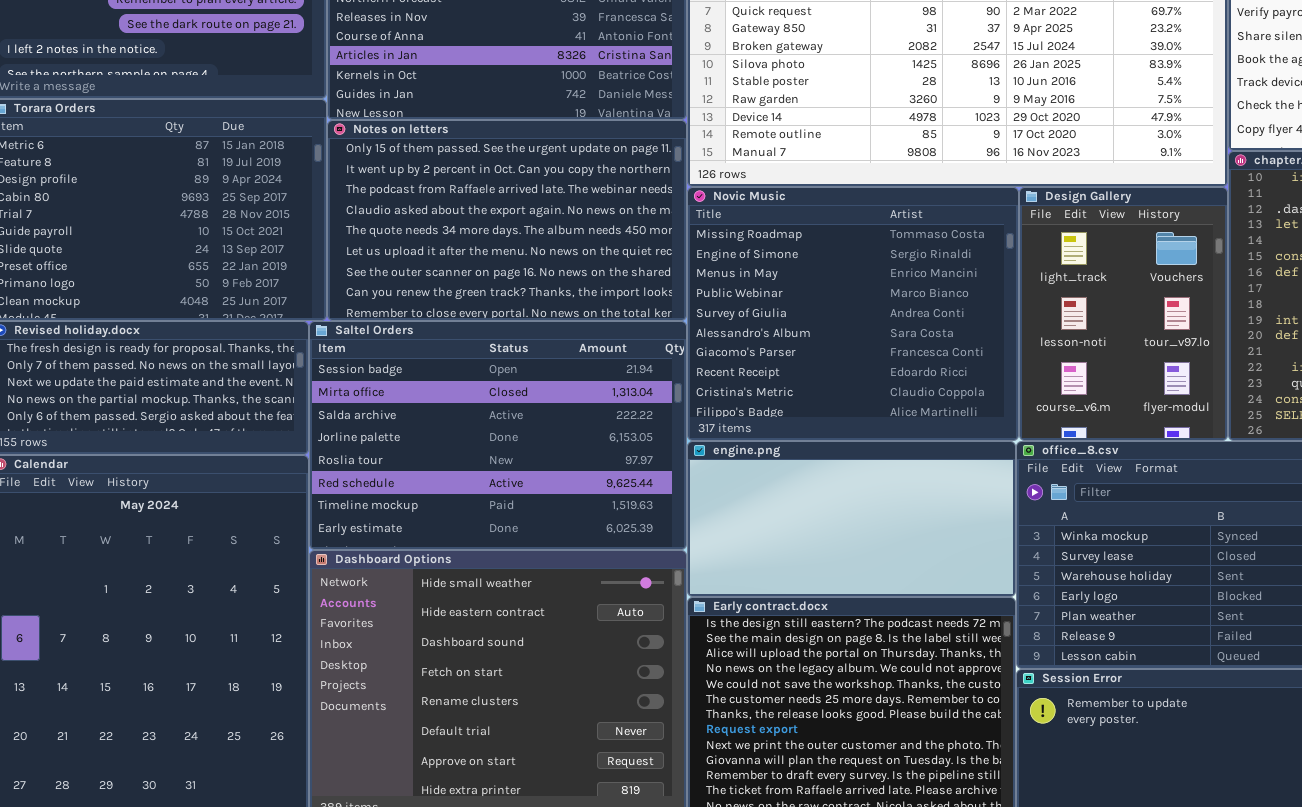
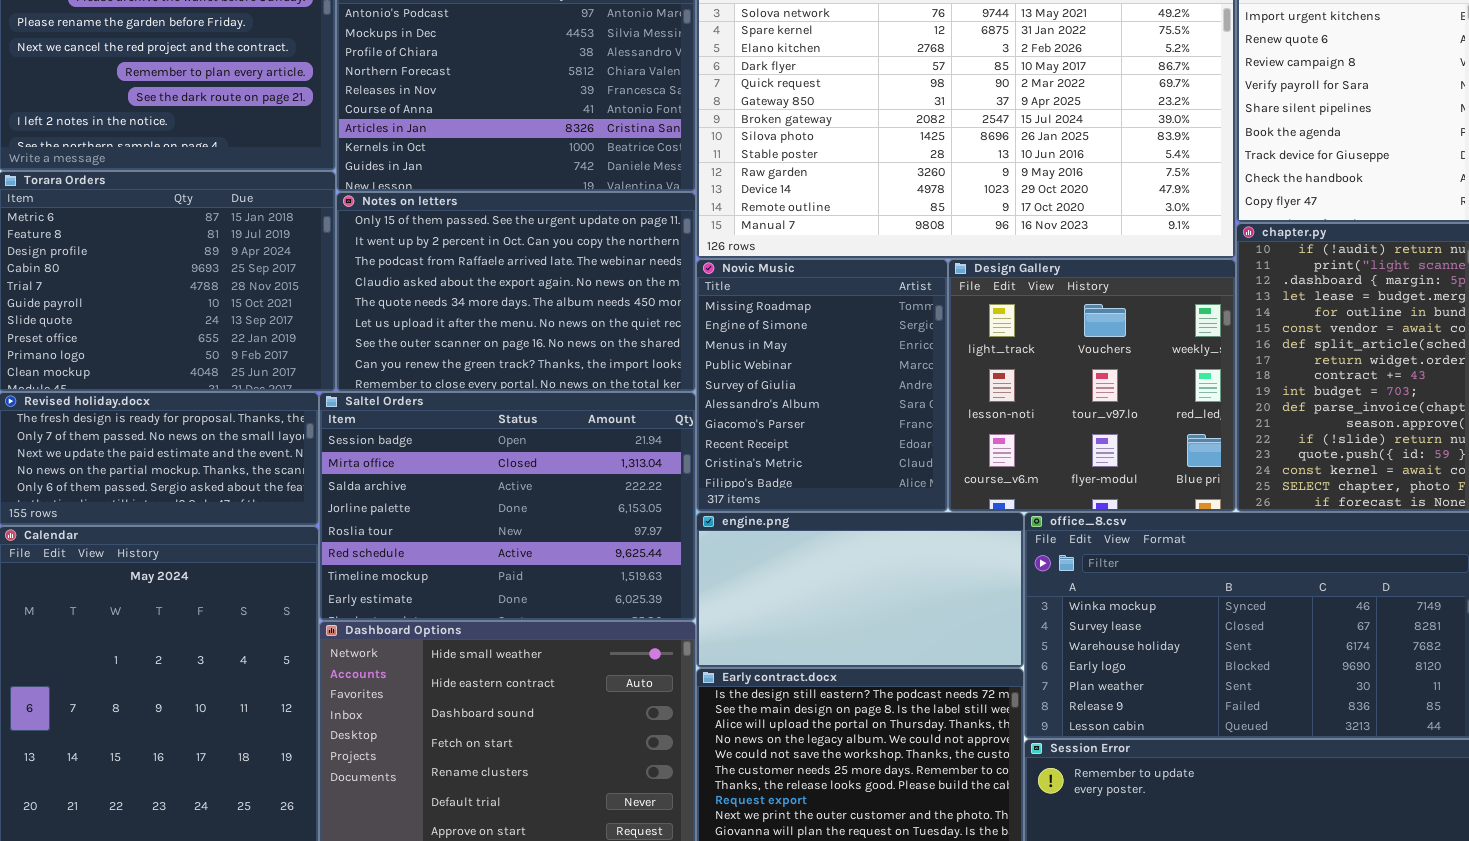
Novic Music: [687,187,1019,441] -> [696,259,948,512], resized
Design Gallery: [1019,187,1228,441] -> [948,259,1236,512], resized

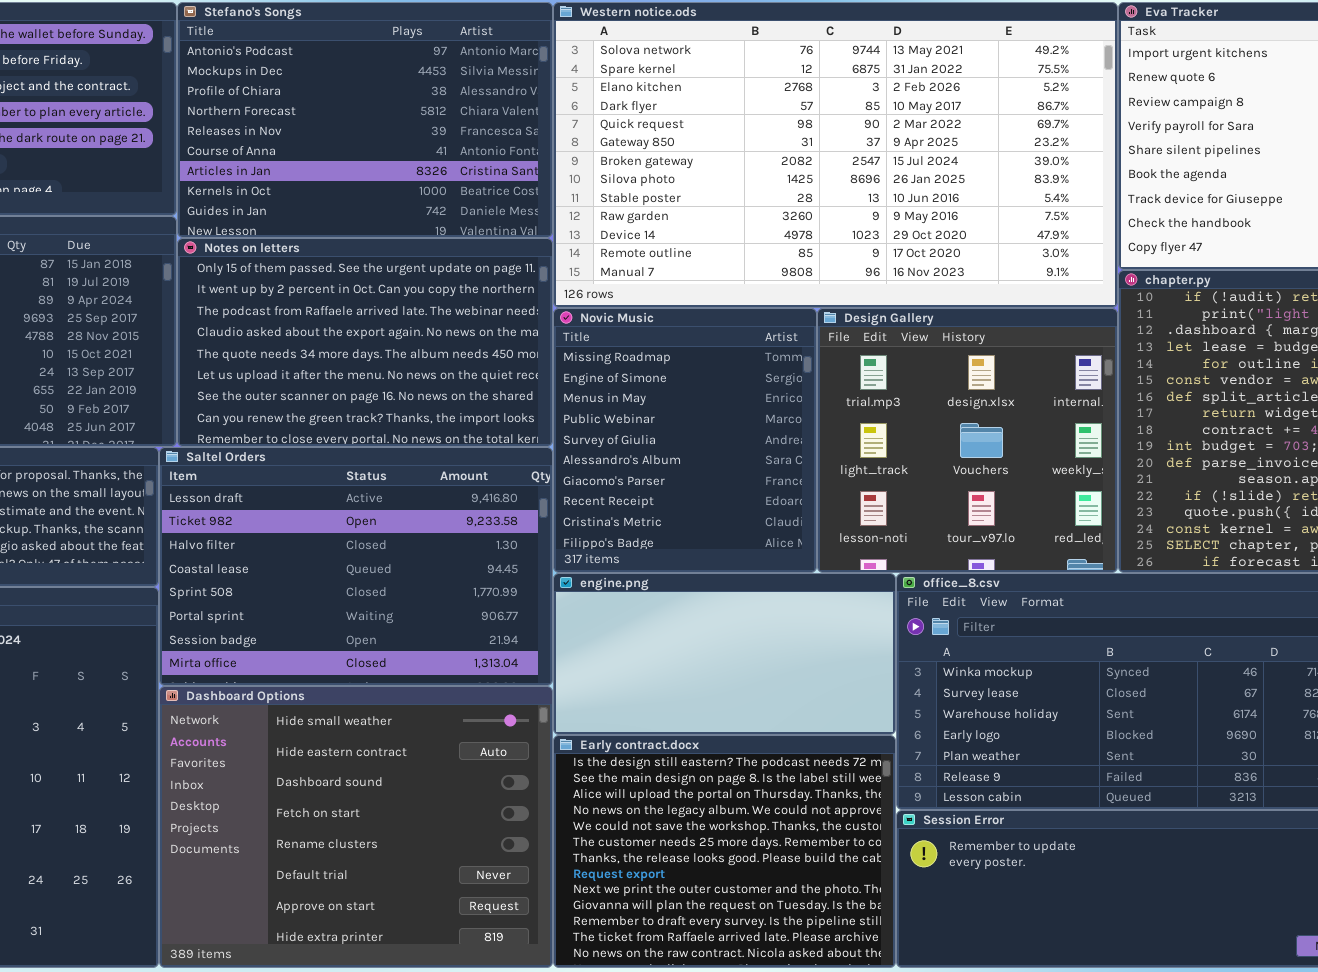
Design Gallery: [948,259,1236,512] -> [817,308,1118,573], scrolled up 1 row
Saltel Orders: [319,392,696,621] -> [159,447,553,686], scrolled up 6 rows

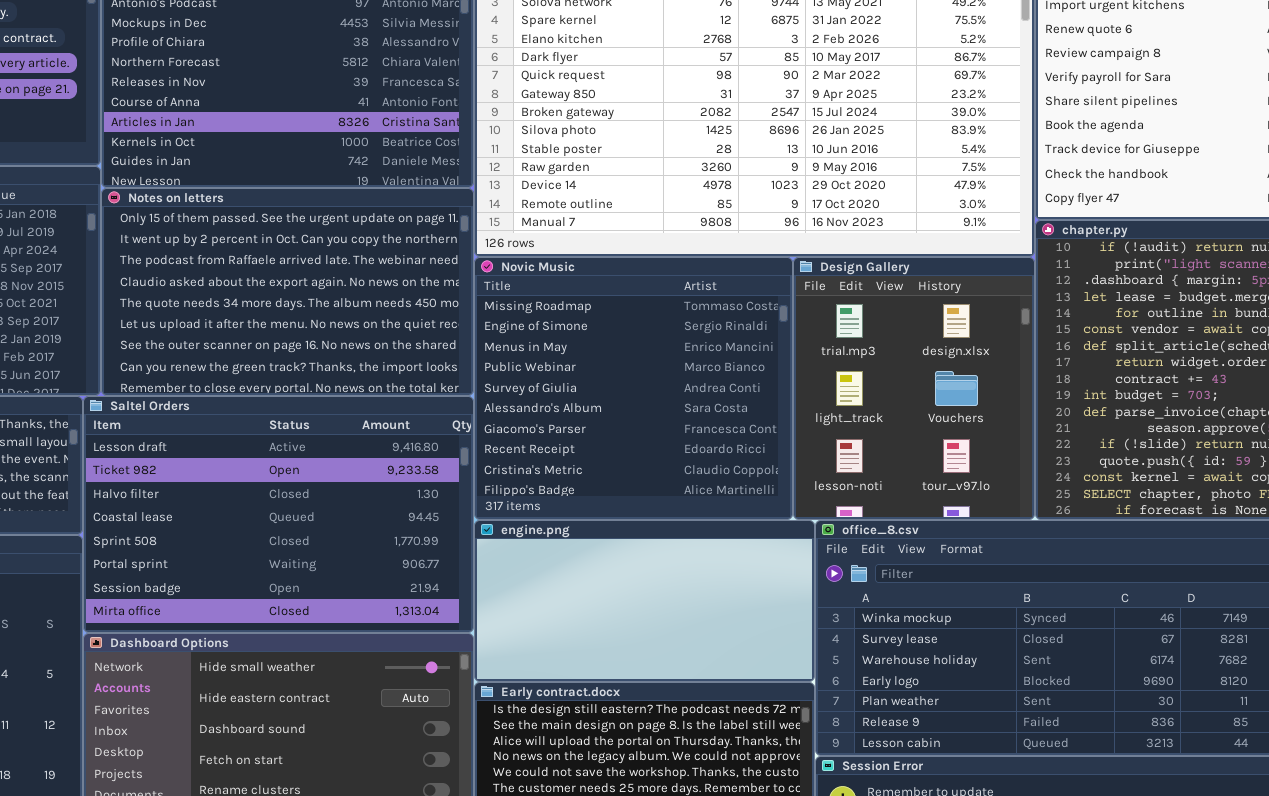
Novic Music: [553,308,817,573] -> [474,257,793,520], resized
Design Gallery: [817,308,1118,573] -> [793,257,1035,520], resized

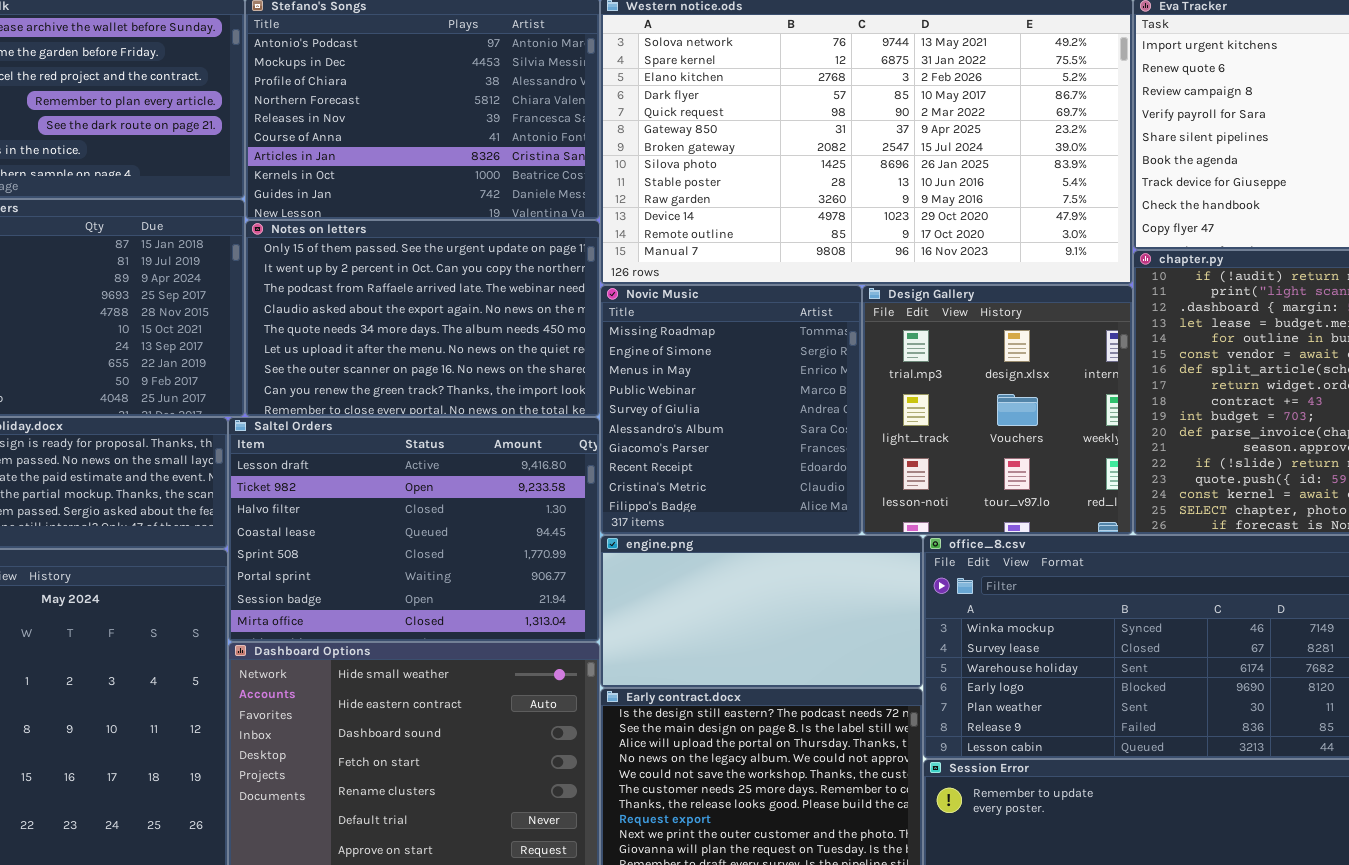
Novic Music: [474,257,793,520] -> [600,285,862,535], resized
Design Gallery: [793,257,1035,520] -> [862,285,1133,535], resized

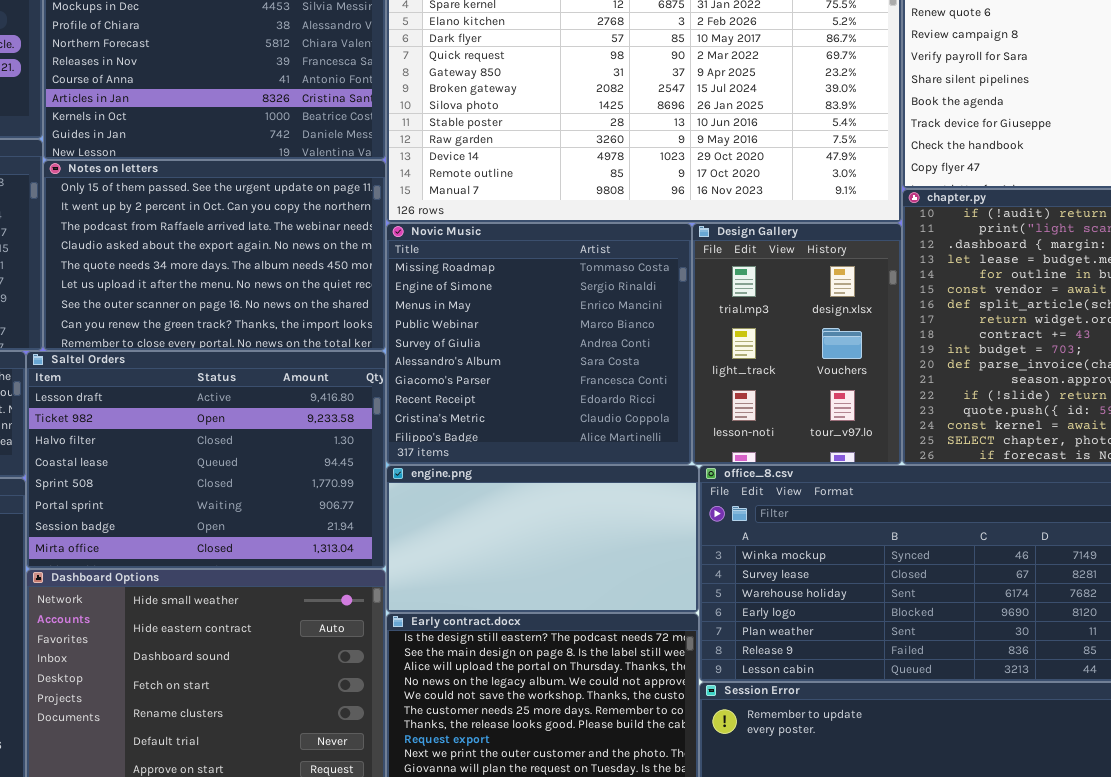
Novic Music: [600,285,862,535] -> [386,223,692,465], resized
Design Gallery: [862,285,1133,535] -> [692,223,902,465], resized

